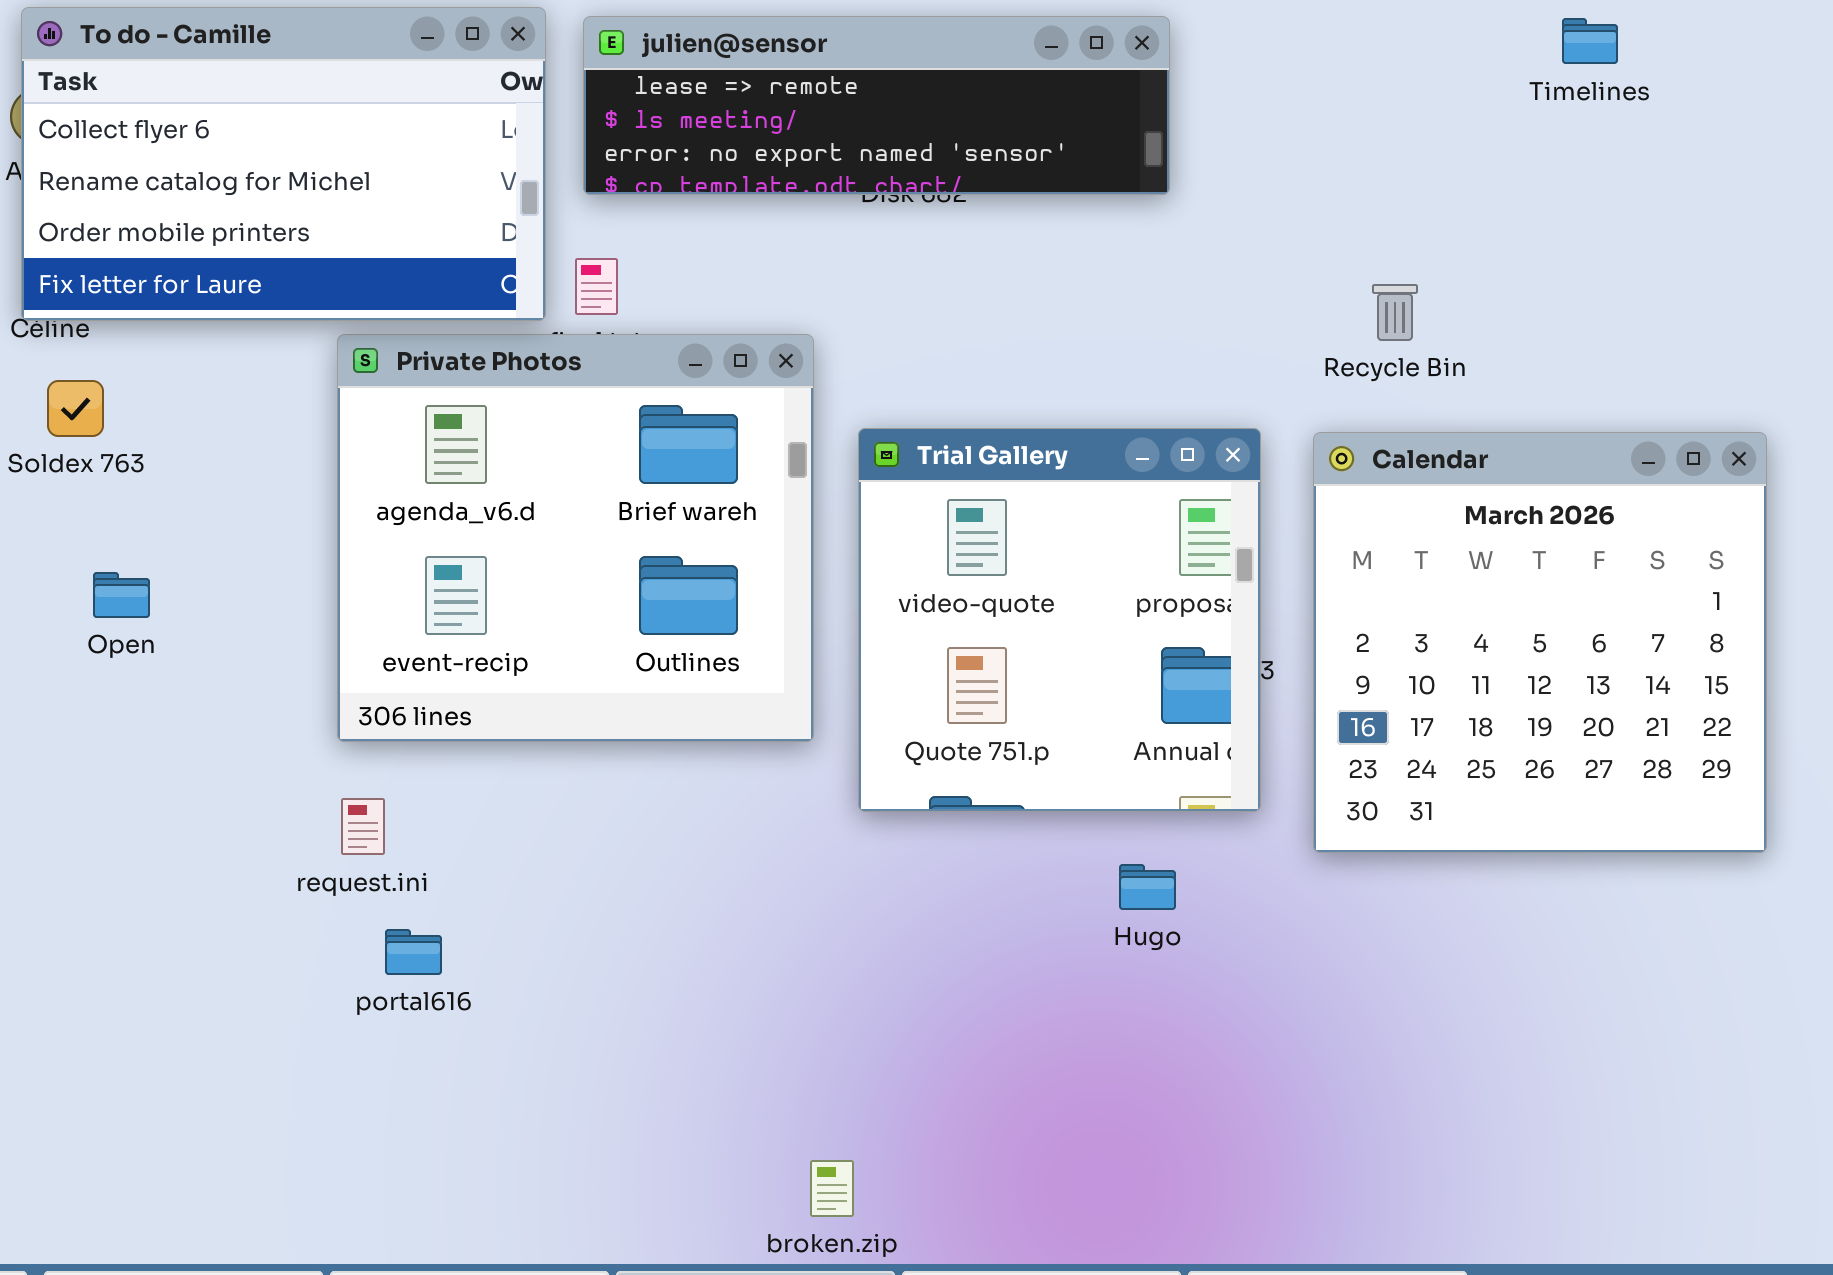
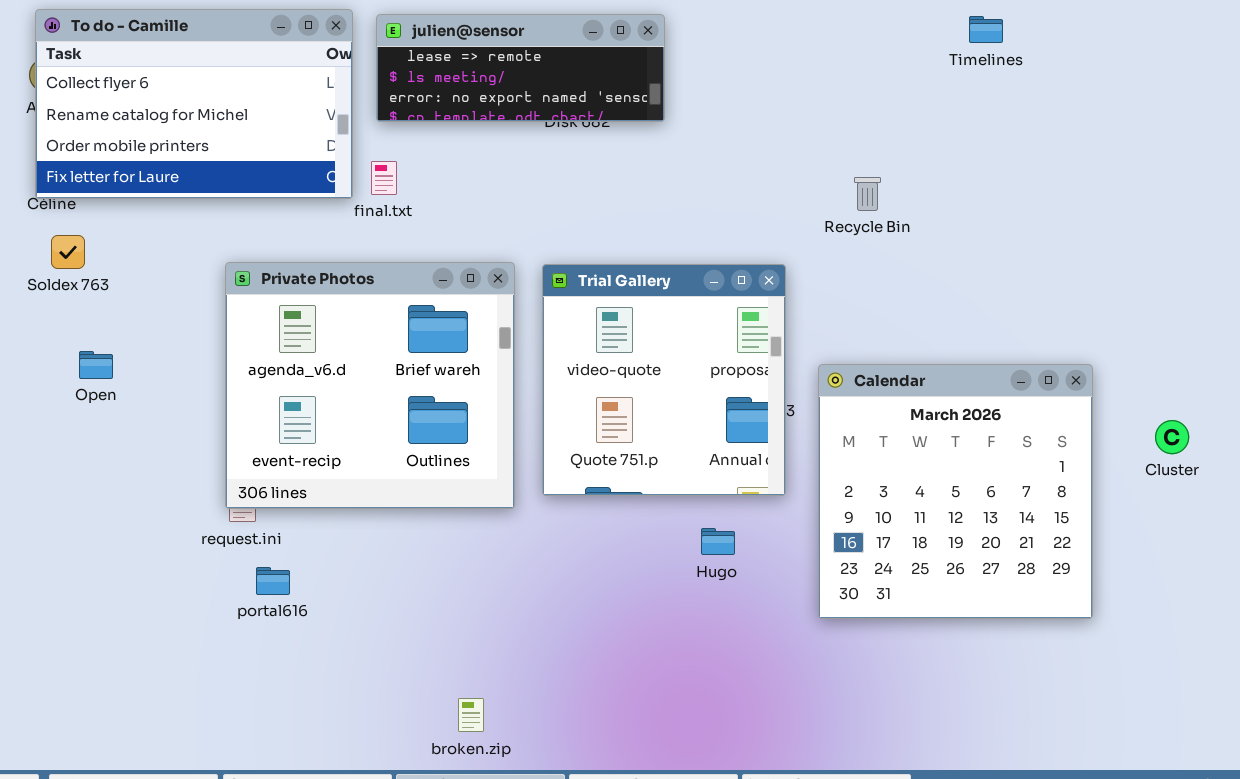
julien@sensor: [583,16,1170,195] -> [376,14,665,122], resized
Private Photos: [337,334,814,742] -> [225,262,515,509], moved
Calendar: [1313,432,1767,853] -> [818,364,1093,619], moved
broken.zip: [810,1160,854,1217] -> [458,698,484,732], moved

